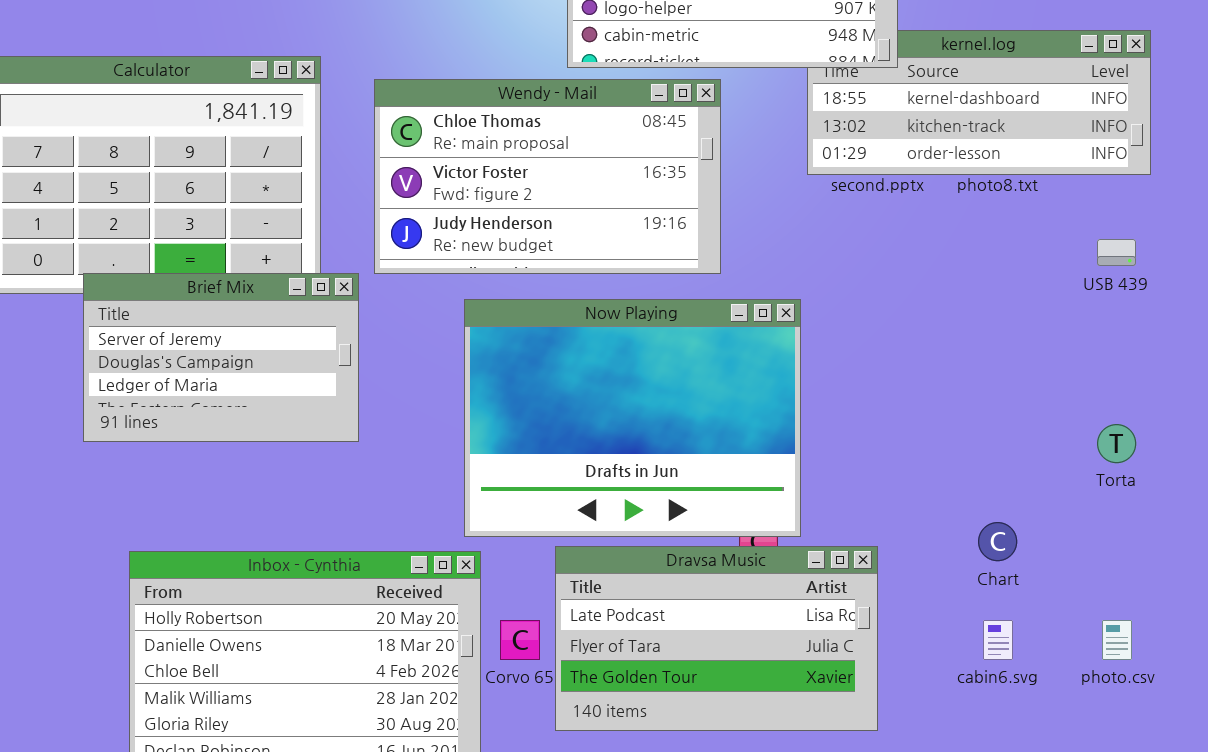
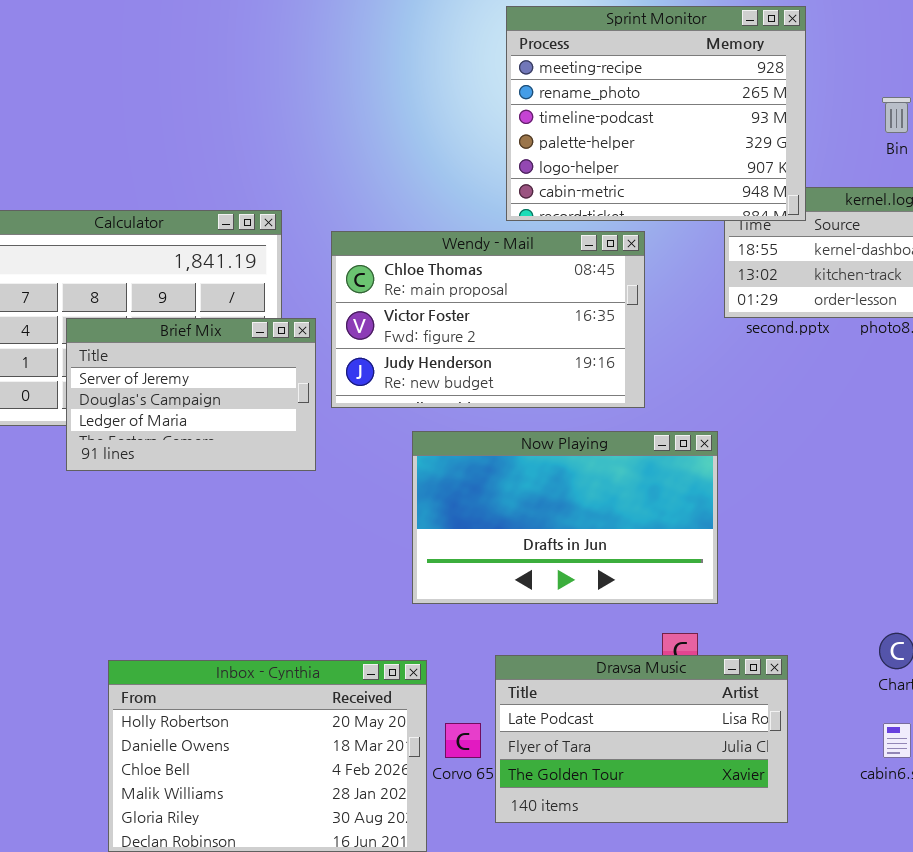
Brief Mix: [83,273,359,442] -> [66,318,316,471], moved
Now Playing: [464,299,801,537] -> [412,431,718,604], resized

